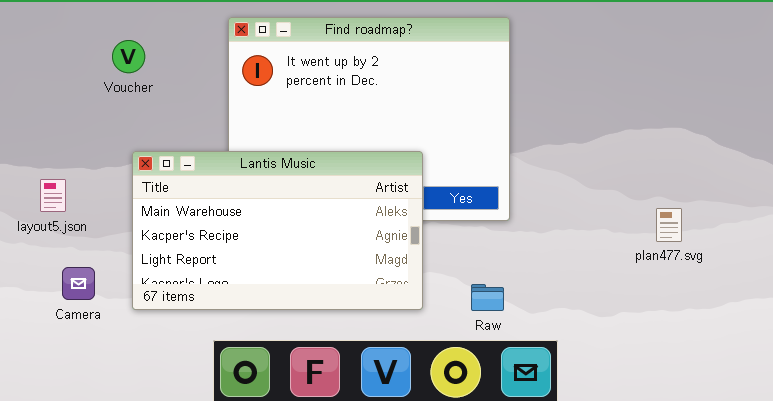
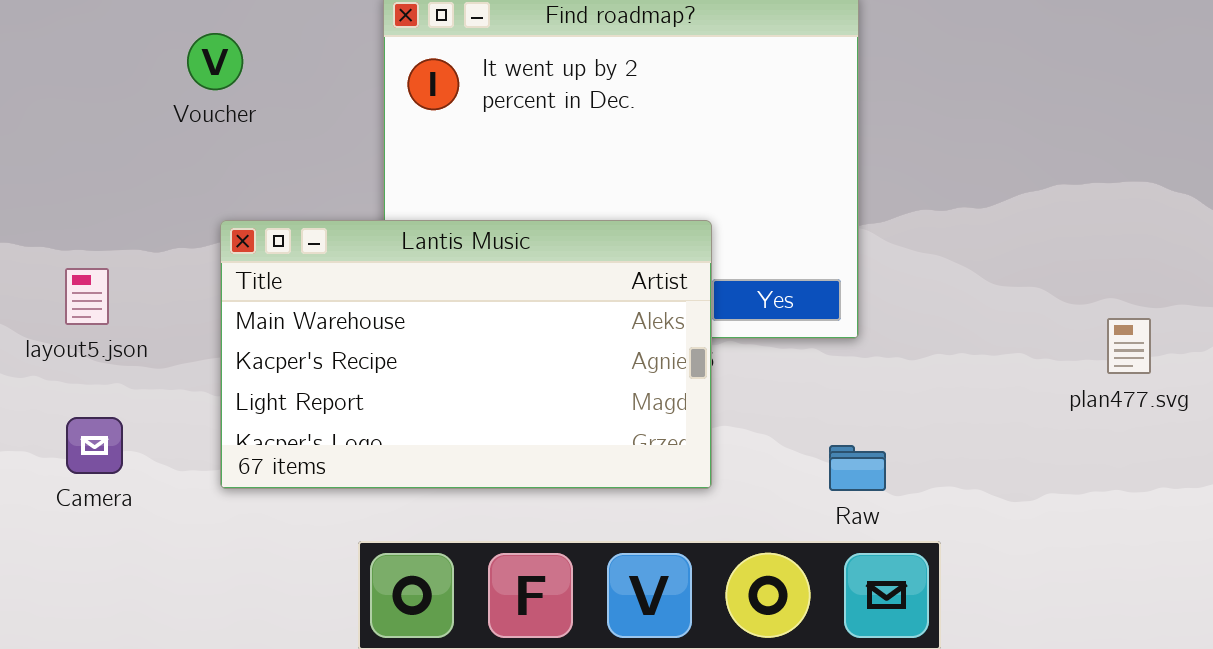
Camera: [62,267,95,300] -> [66,417,123,474], moved
Raw: [471,284,504,311] -> [829,445,886,491], moved

